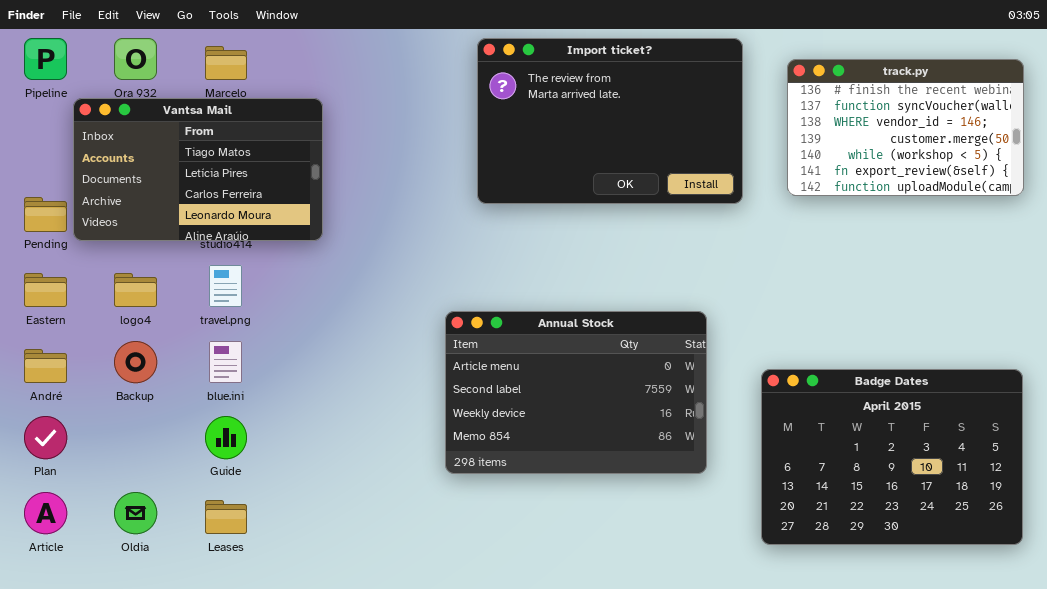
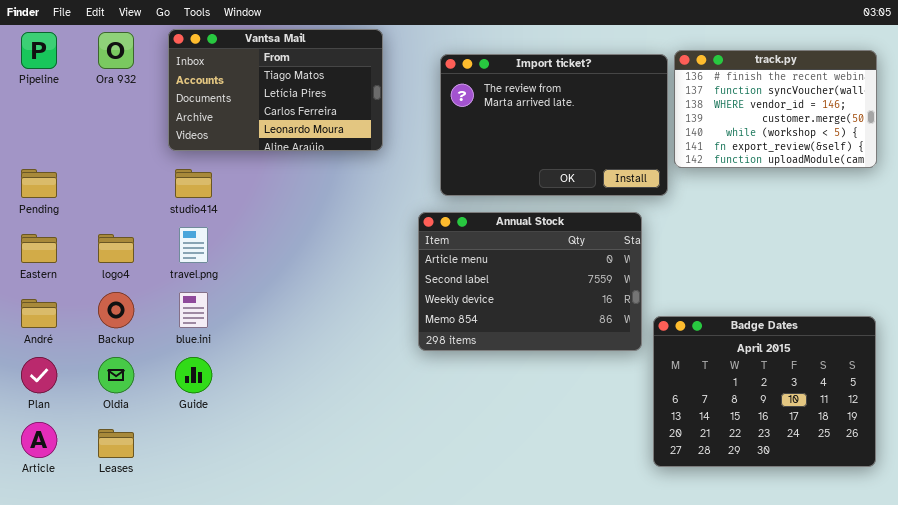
Import ticket?: [477,38,743,204] -> [440,54,668,196], moved
Vantsa Mail: [73,98,323,241] -> [168,29,383,151], moved
Annual Stock: [445,311,707,474] -> [418,212,642,351], moved
Oldia: [114,492,157,534] -> [98,357,134,393], moved
Leases: [205,500,247,534] -> [98,429,134,458], moved

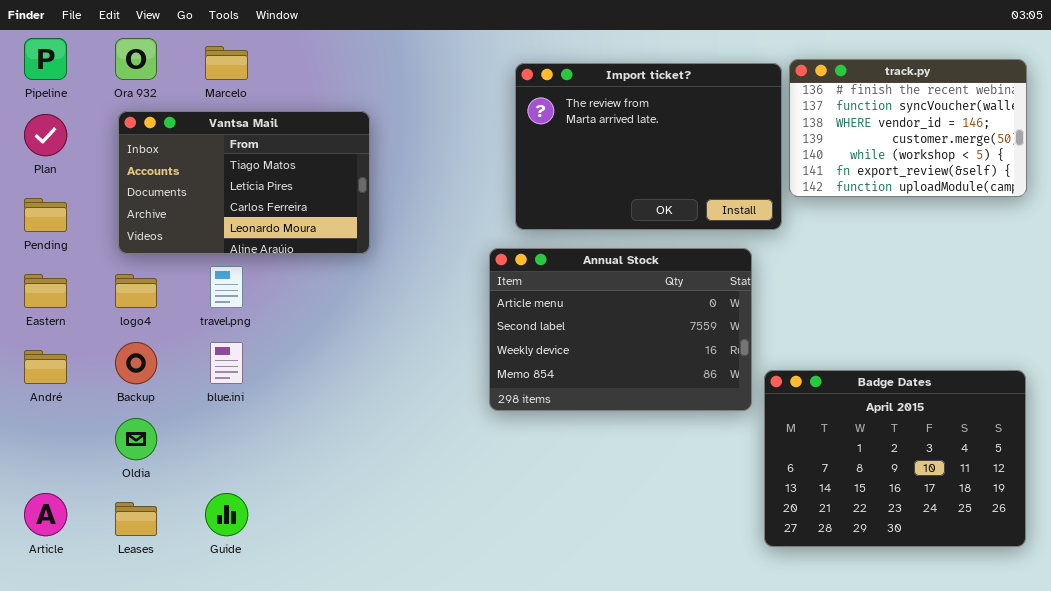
Vantsa Mail: [168,29,383,151] -> [118,111,370,254], moved
Plan: [21,357,57,393] -> [24,114,67,156], moved
Guide: [175,357,212,393] -> [205,493,248,536], moved

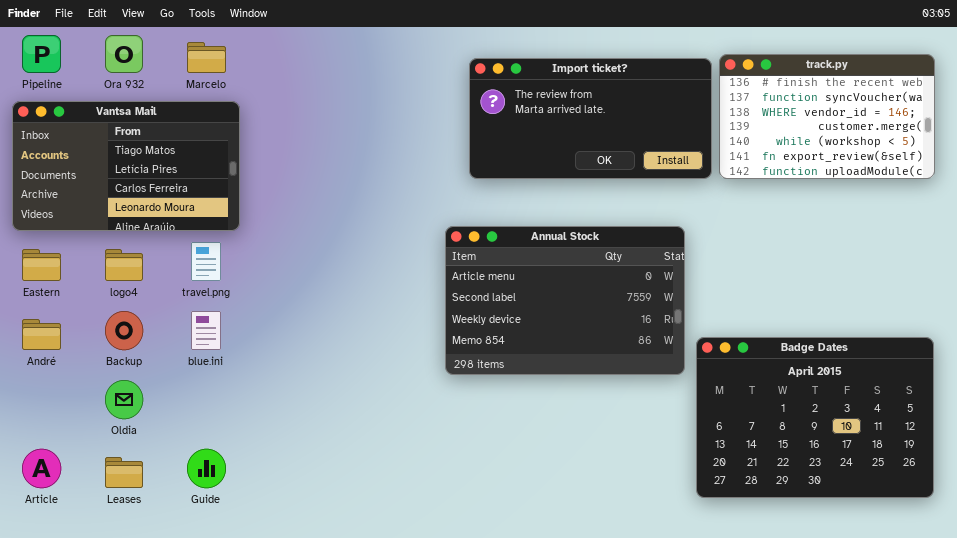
Import ticket?: [515,63,782,230] -> [469,58,712,179], resized
Vantsa Mail: [118,111,370,254] -> [12,101,240,231], moved

